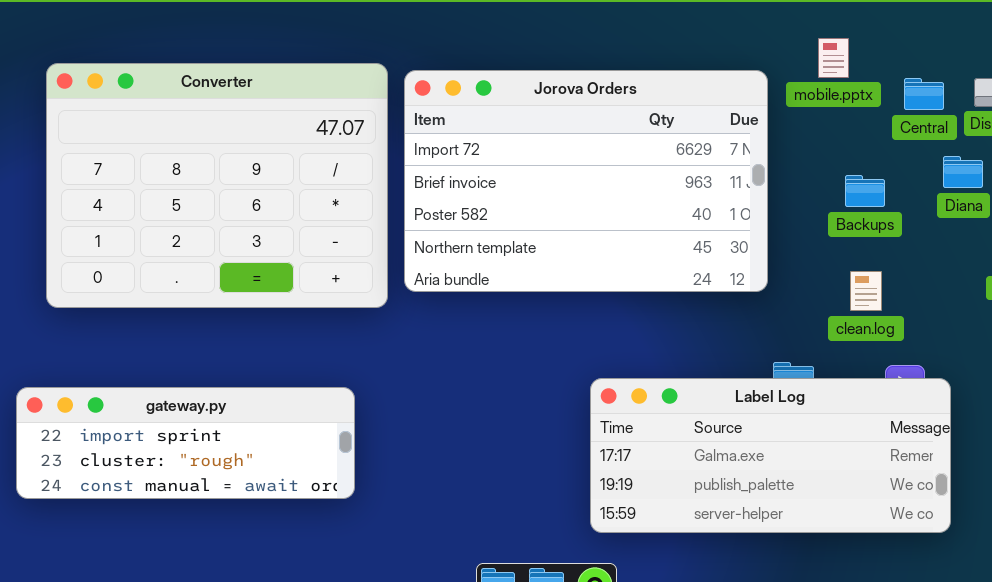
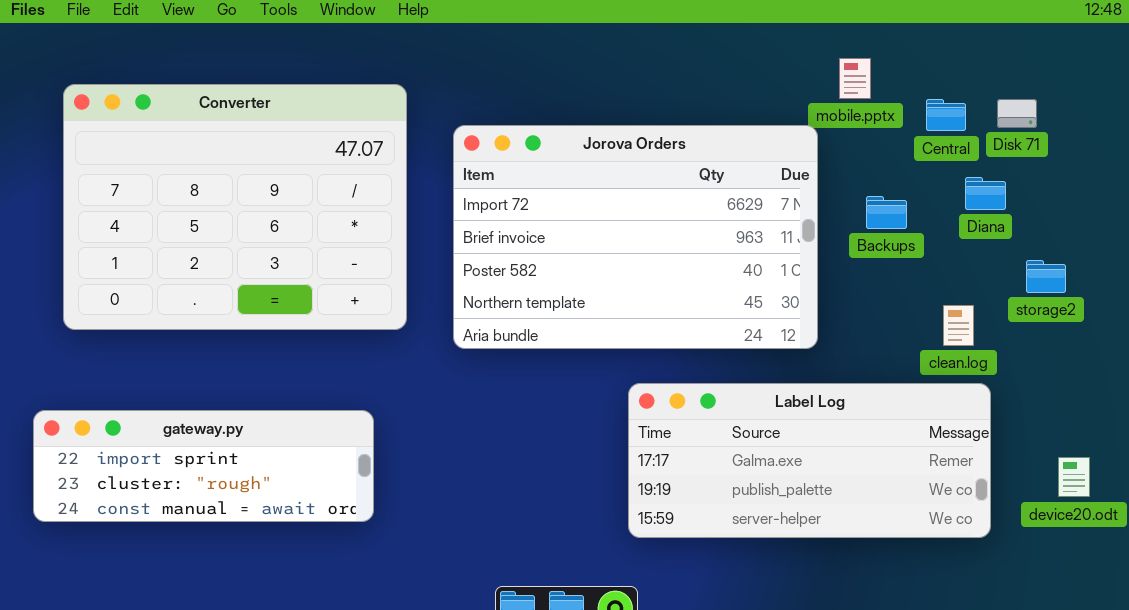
Jorova Orders: [404,70,768,292] -> [453,125,818,349], moved
clean.log: [850,271,882,311] -> [943,305,974,346], moved
Label Log: [590,378,951,533] -> [628,383,991,538], moved

